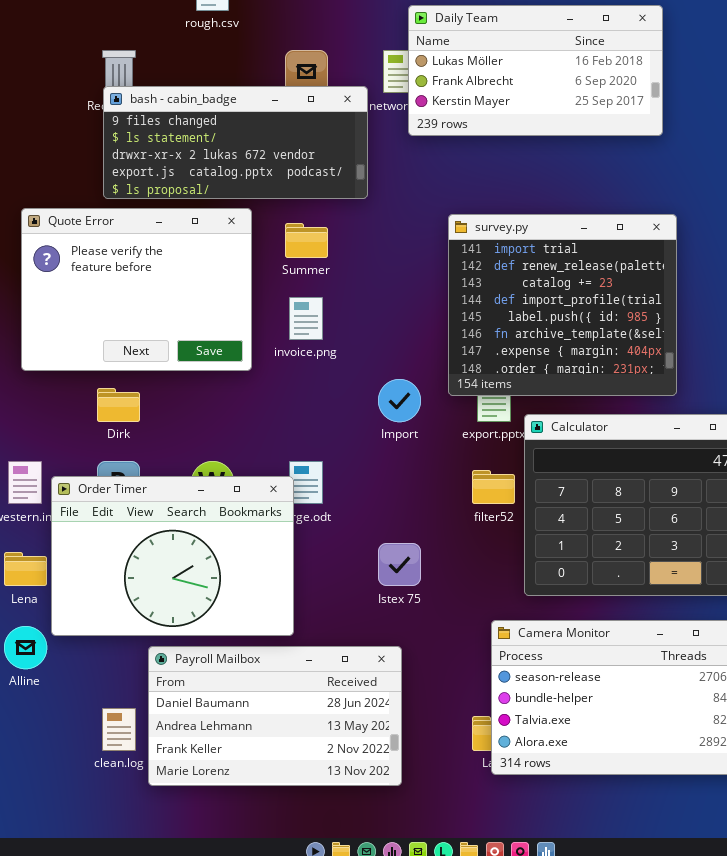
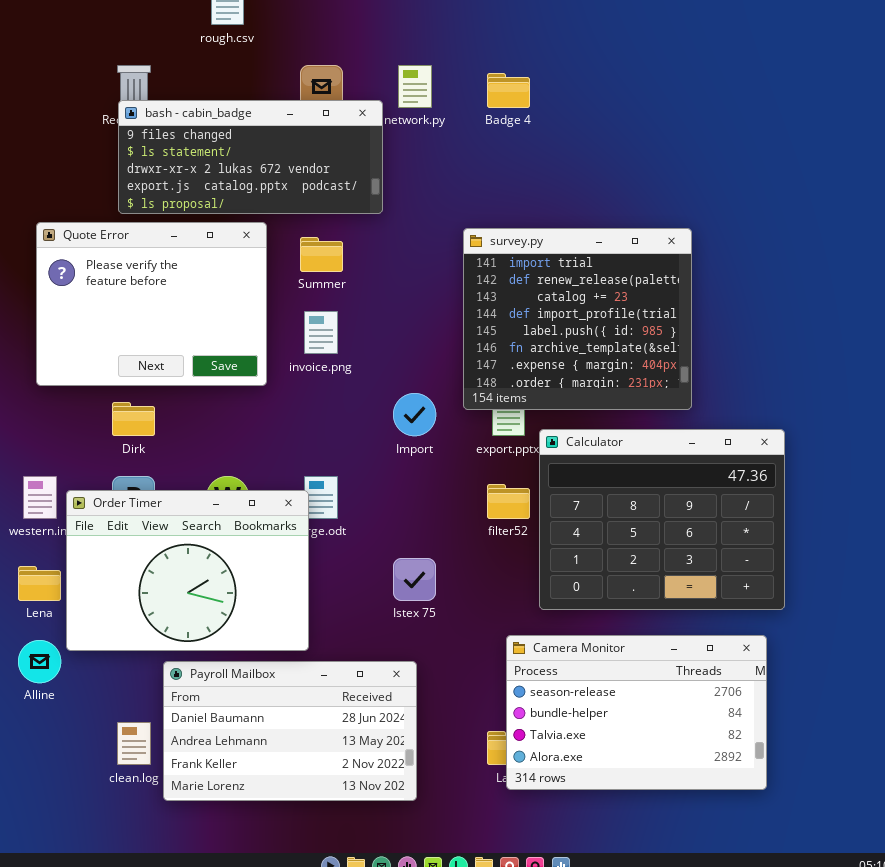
Daily Team: [408,5,663,136] -> none, closed

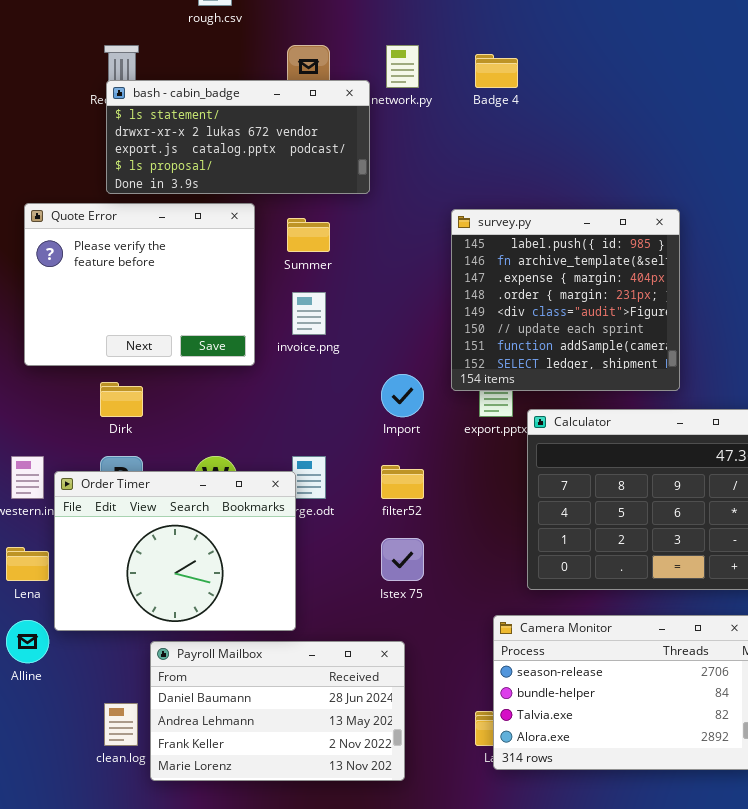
bash - cabin_badge: [118,100,383,214] -> [106,80,370,194], scrolled down 1 row
survey.py: [463,228,692,410] -> [451,209,680,391], scrolled down 4 rows
filter52: [487,484,530,519] -> [381,465,424,499], moved

